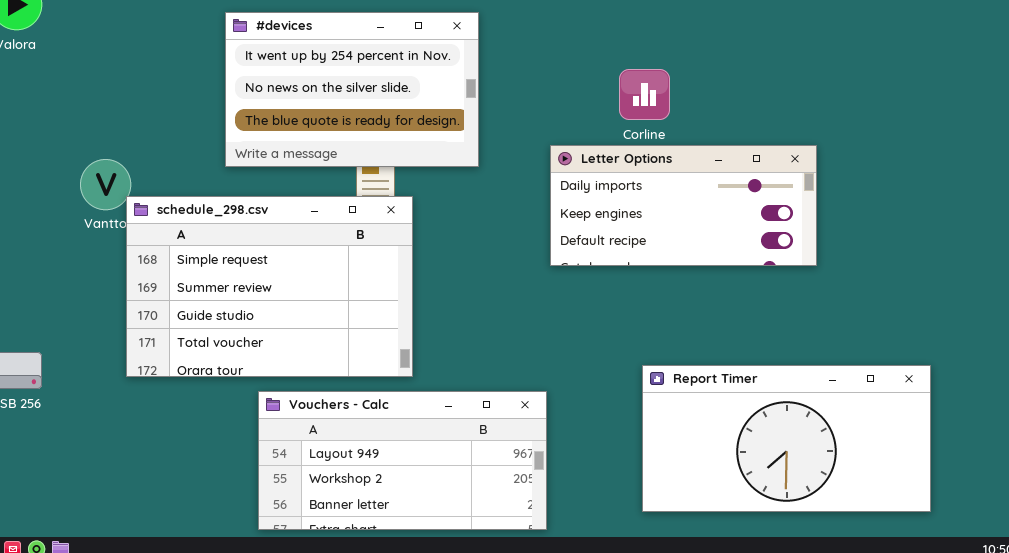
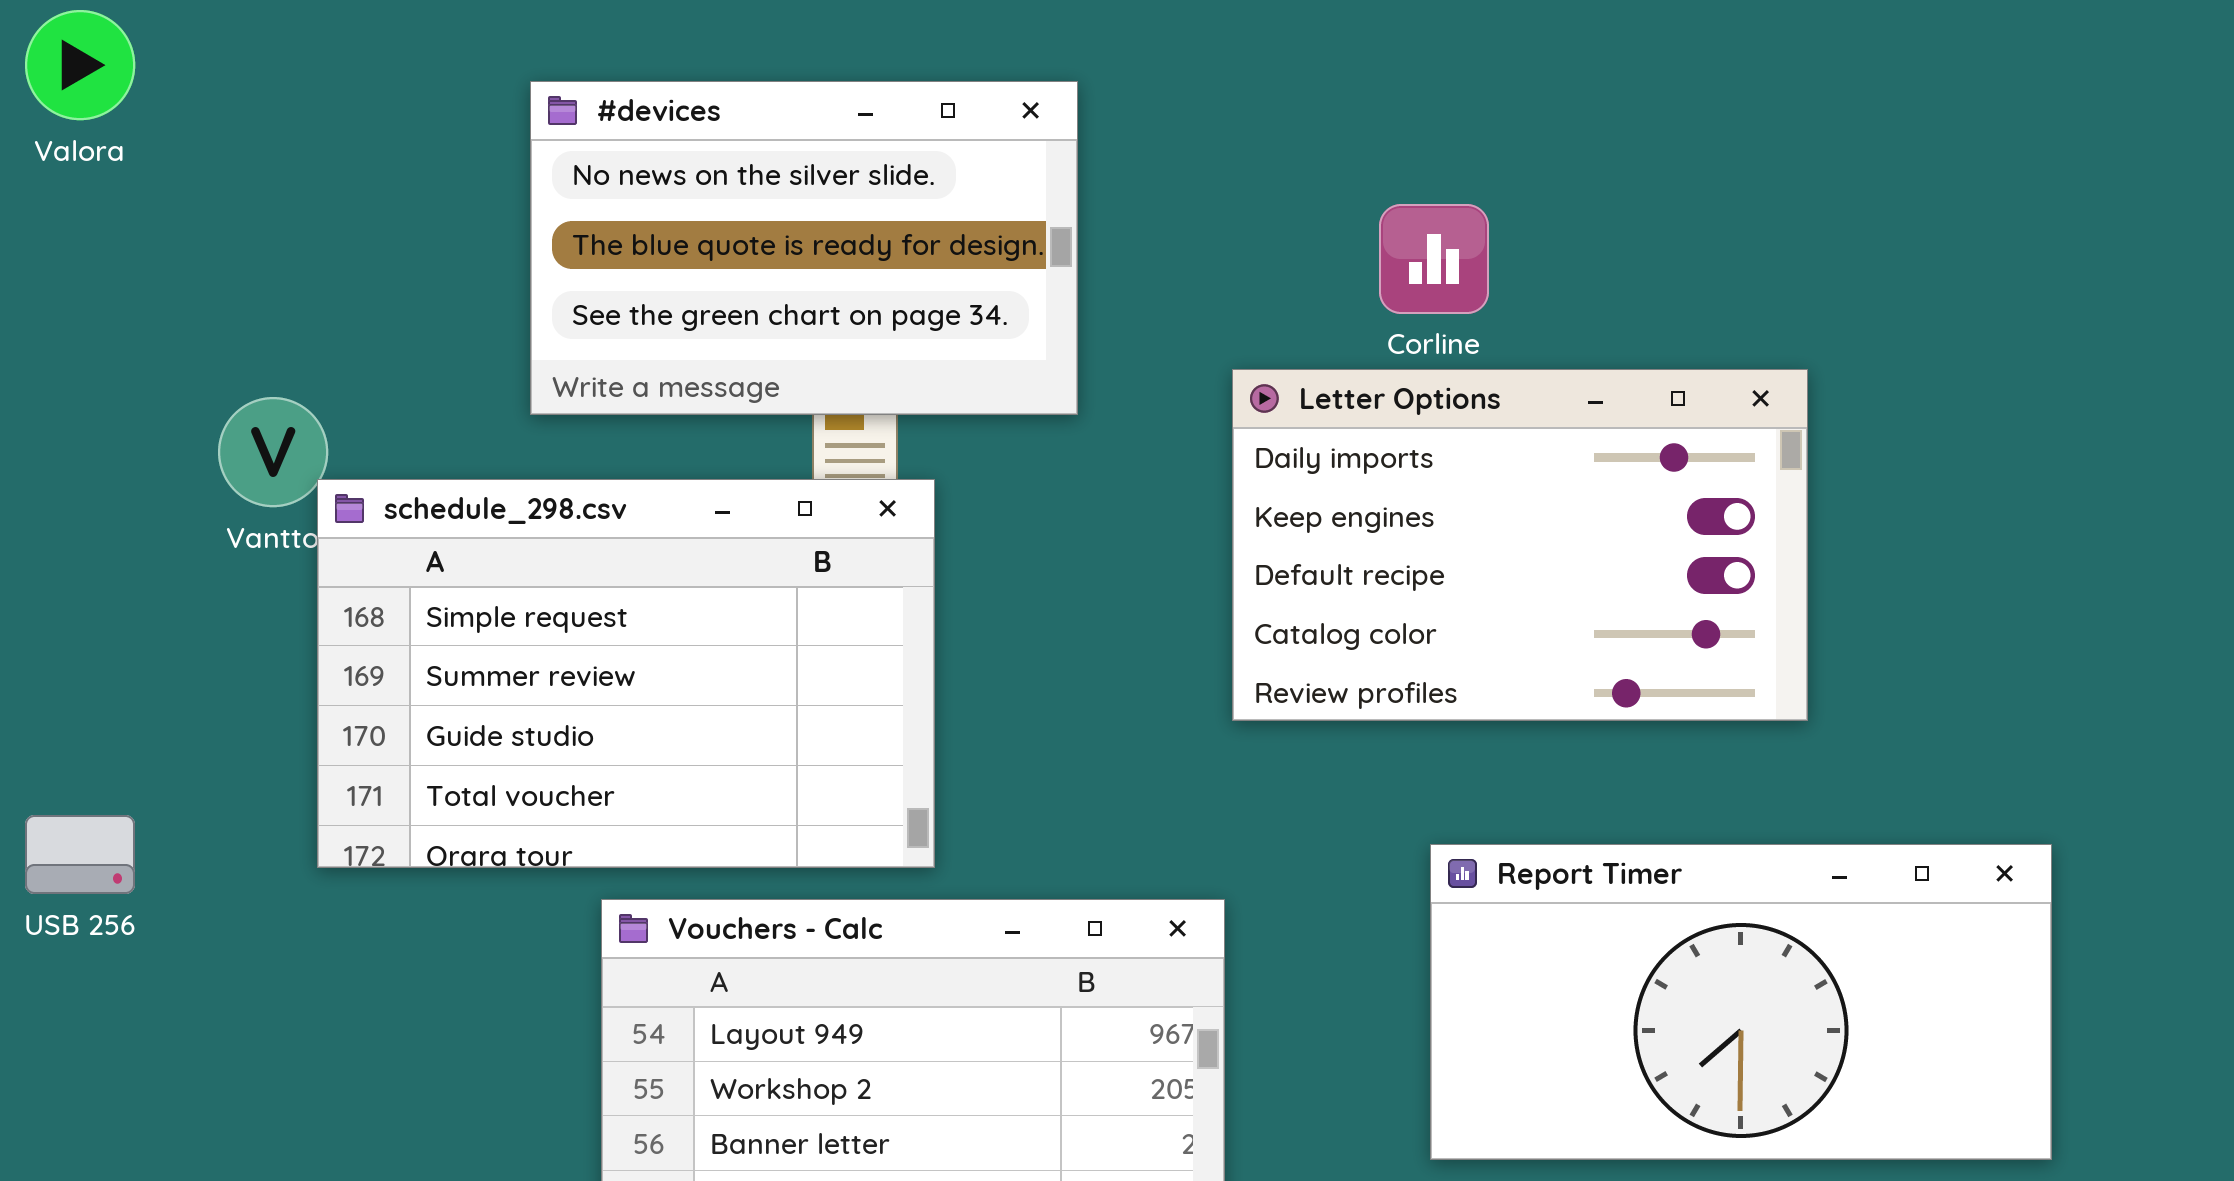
#devices: [225,12,479,167] -> [530,81,1078,415], scrolled down 1 row
Letter Options: [550,145,817,266] -> [1232,369,1808,721], resized

